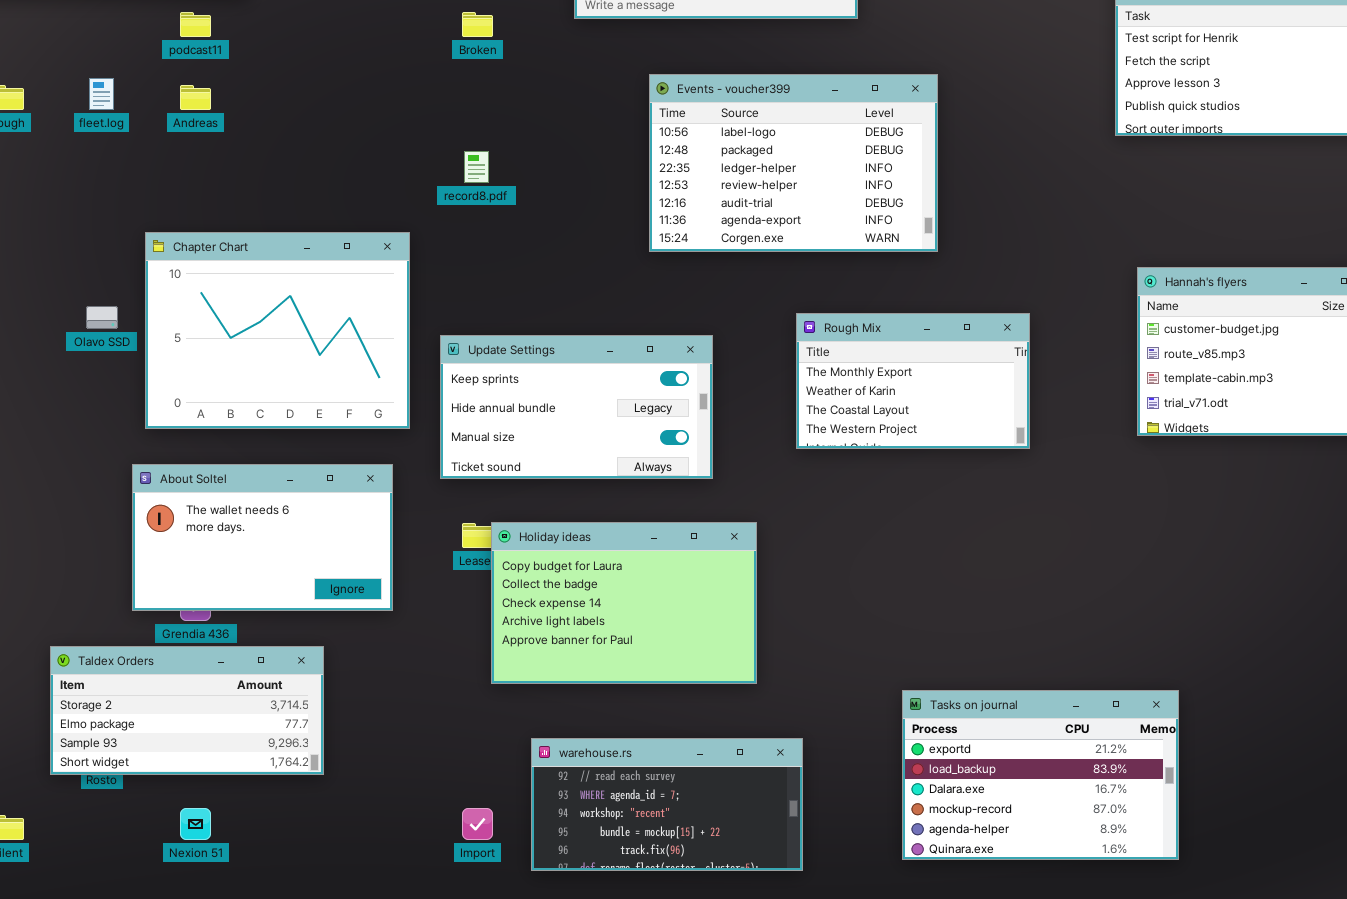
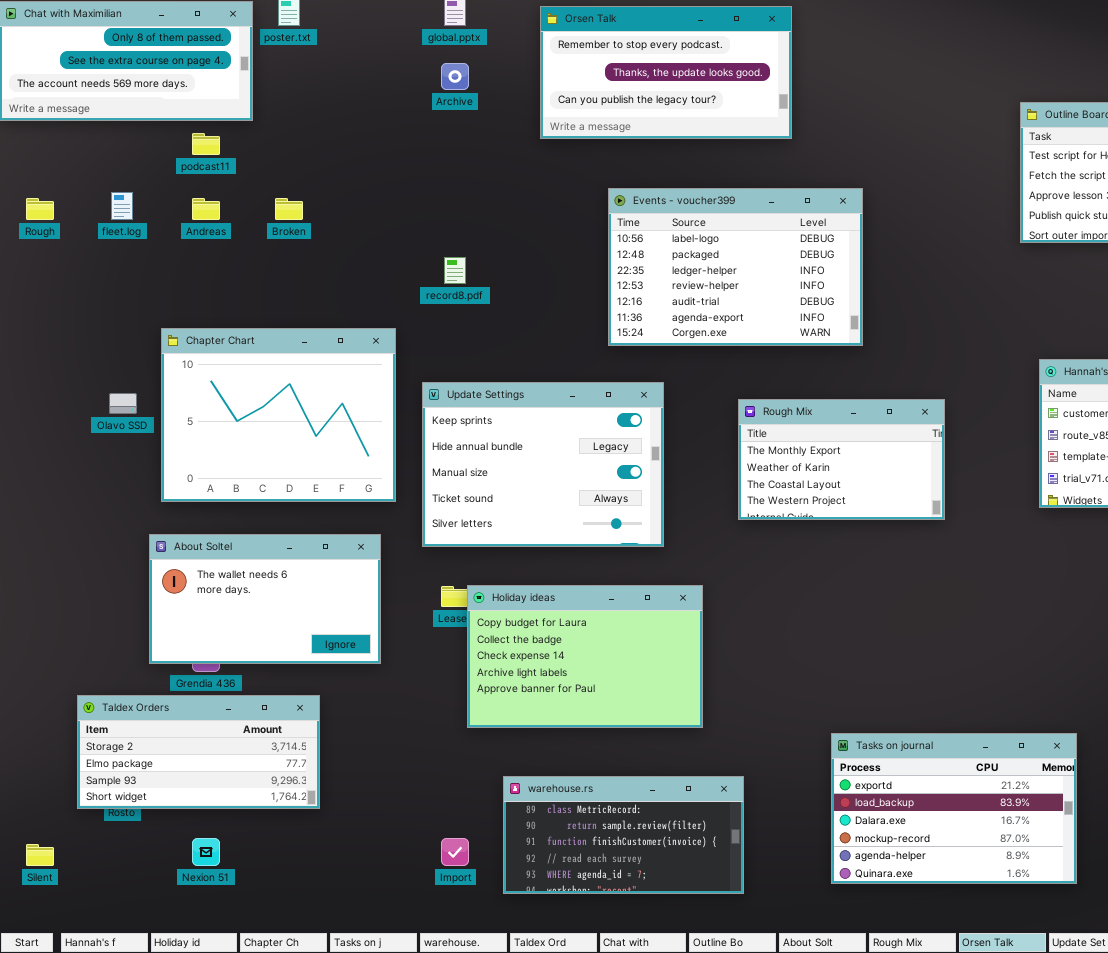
Broken: [462,12,493,37] -> [275,198,303,220], moved
Update Settings: [440,335,713,479] -> [422,382,664,547], resized
warehouse.rs: [531,738,803,871] -> [503,776,744,894], scrolled up 3 rows

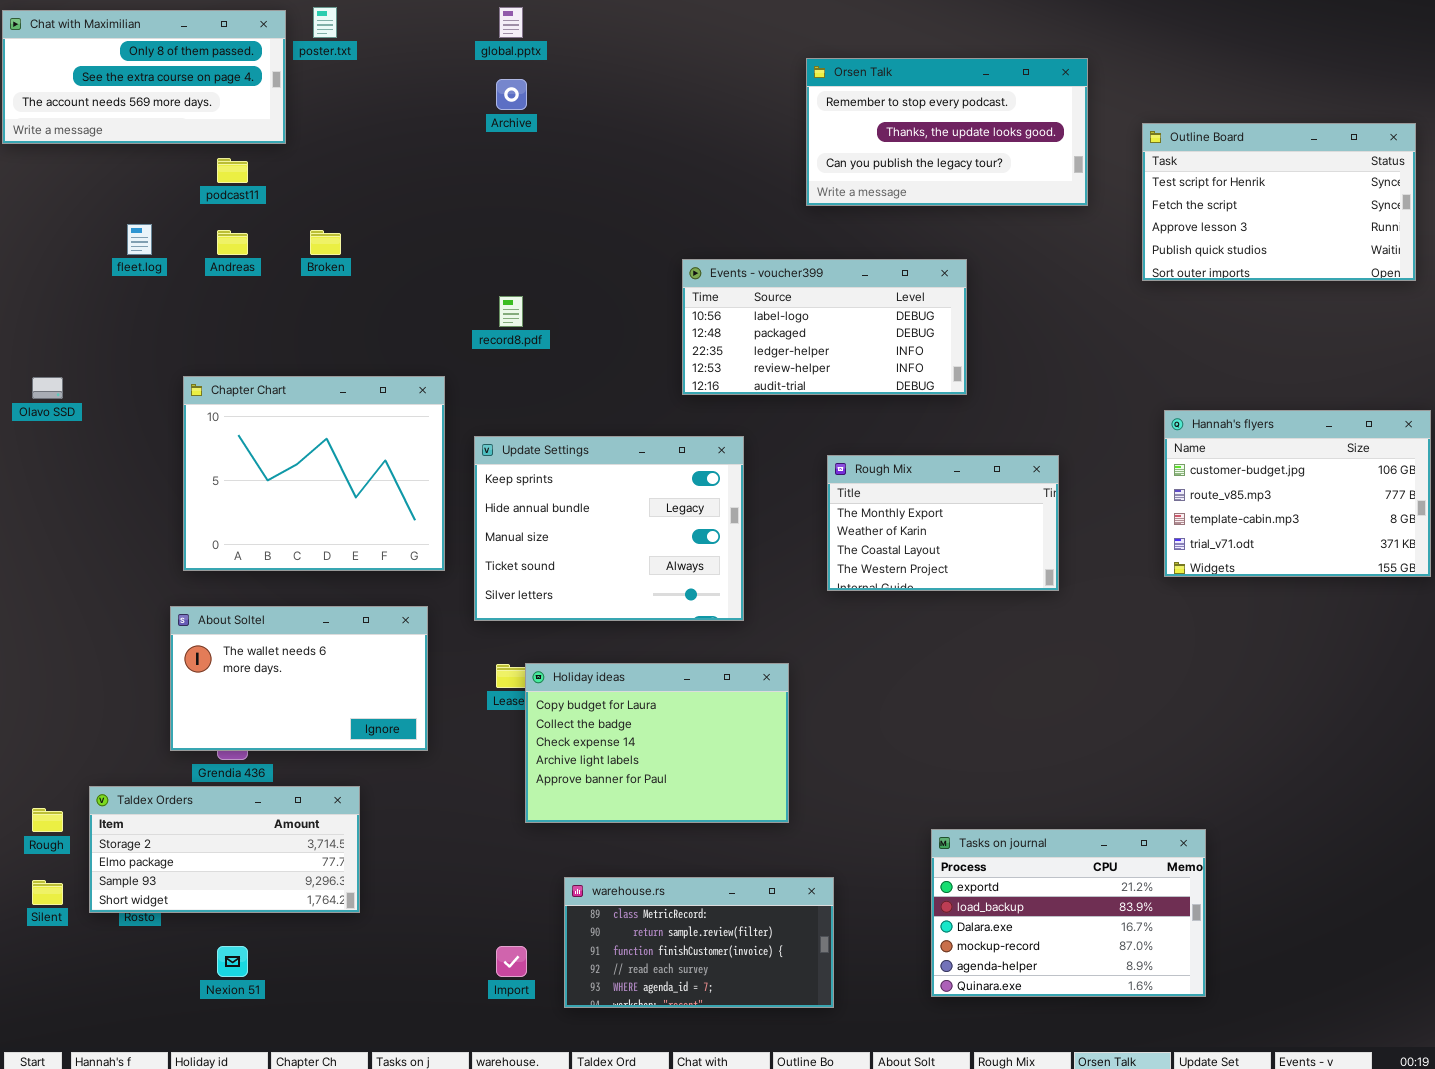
Orsen Talk: [540,6,792,139] -> [806,58,1088,206], moved
Events - voucher399: [608,188,863,346] -> [682,259,967,395], resized
Rough: [26,198,54,220] -> [32,808,63,832], moved
Olavo SSD: [109,393,137,414] -> [32,377,63,399], moved
Silent: [26,844,54,866] -> [32,880,63,905], moved

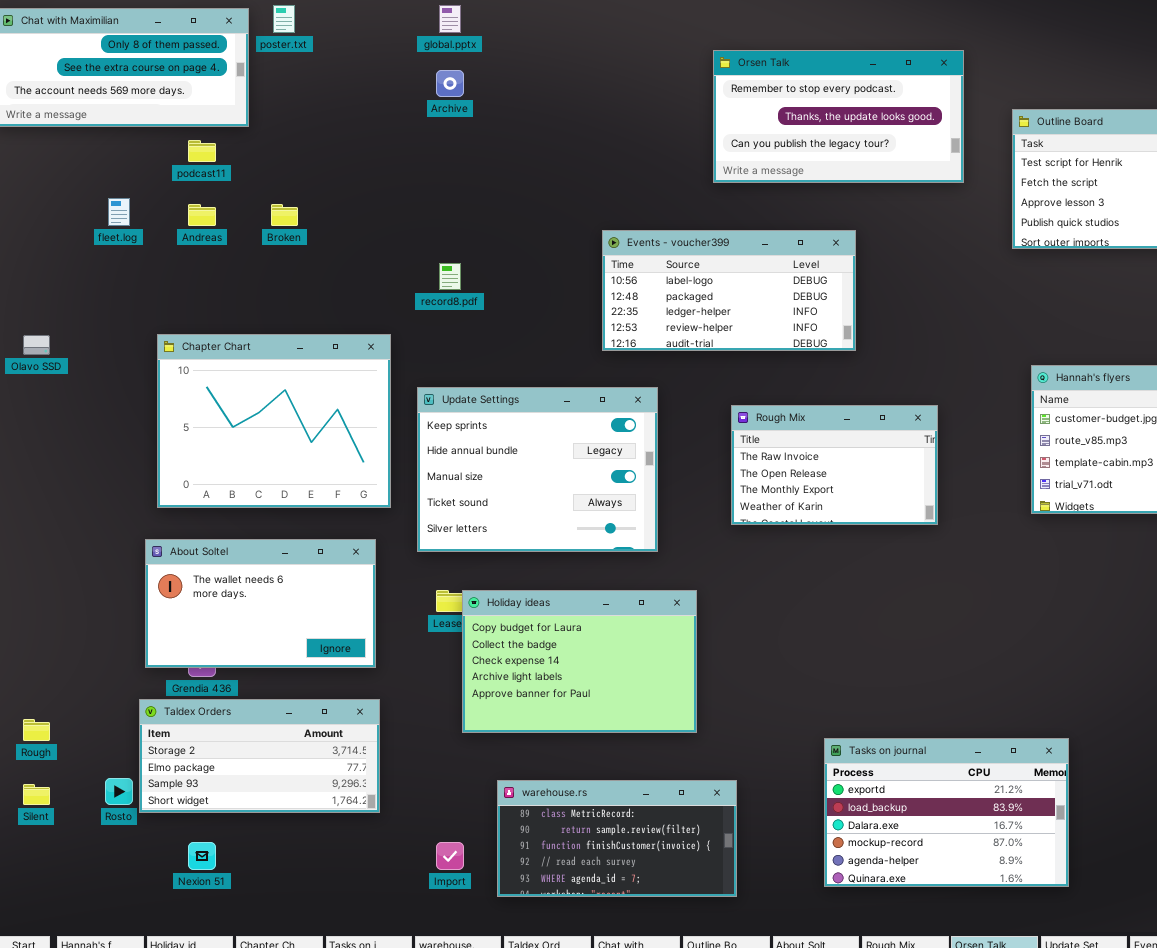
Rough Mix: [827,455,1059,591] -> [731,405,938,525], scrolled up 2 rows
Taldex Orders: [89,786,360,913] -> [139,699,380,813], moved

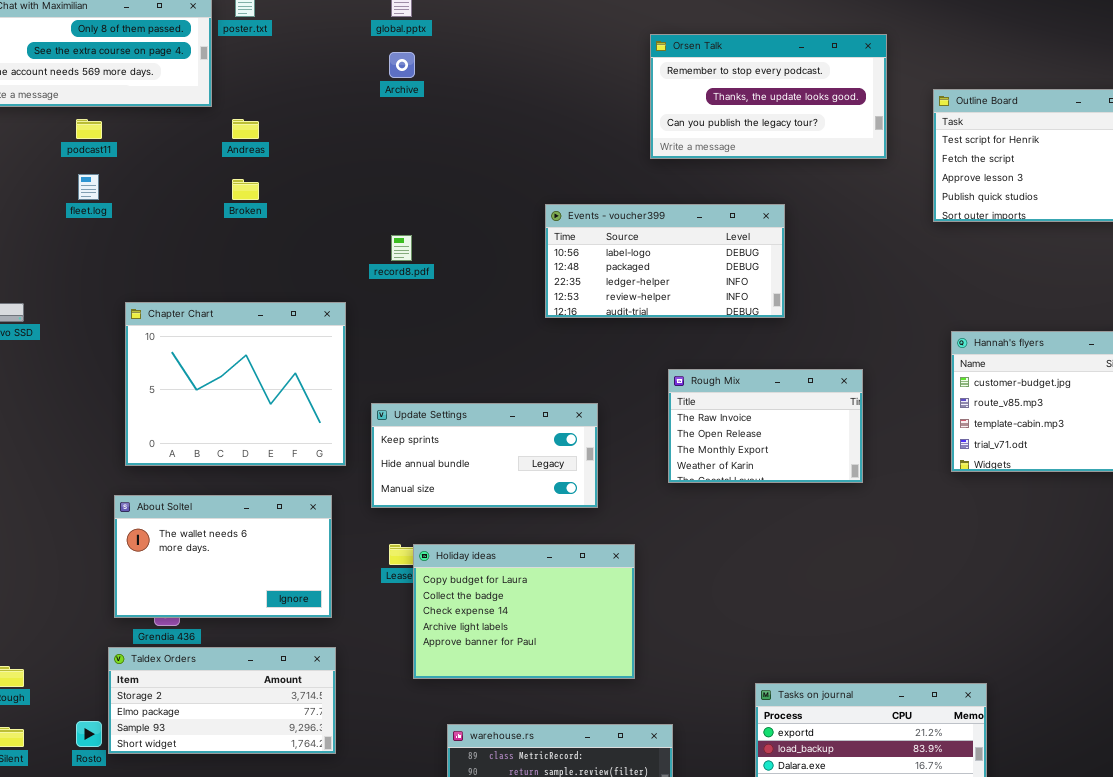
podcast11: [188,140,216,162] -> [76,119,102,139], moved
Andreas: [188,204,216,226] -> [232,119,259,139], moved
Update Settings: [417,387,658,552] -> [371,403,598,508], resized

